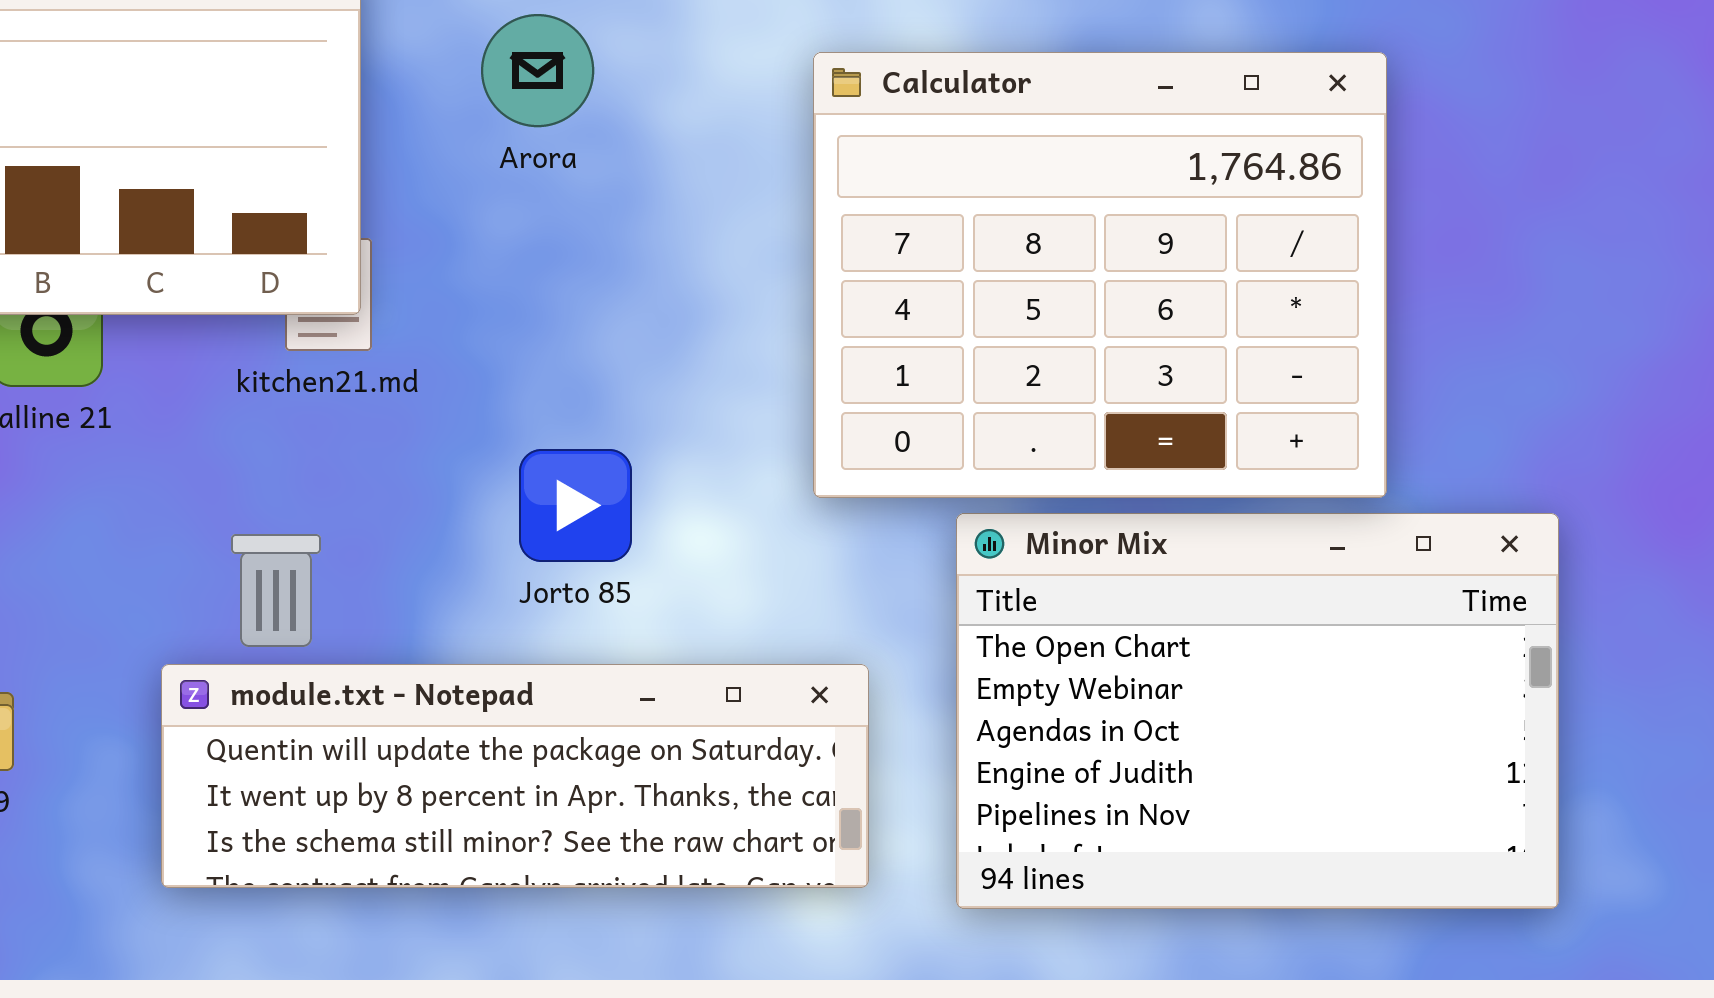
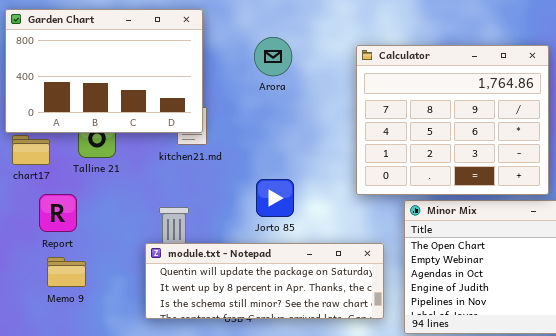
Arora: [481,14,594,127] -> [254,37,292,76], moved
module.txt - Notepad: [161,664,869,888] -> [145,243,384,319], moved

